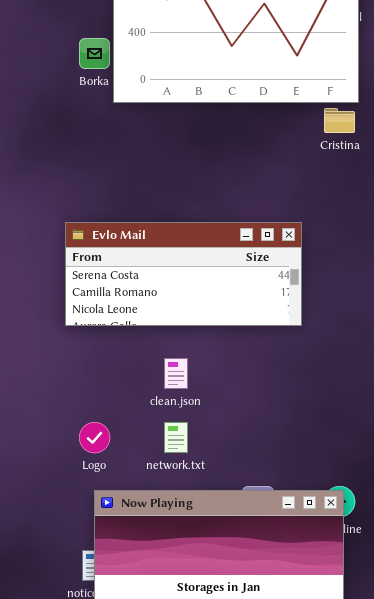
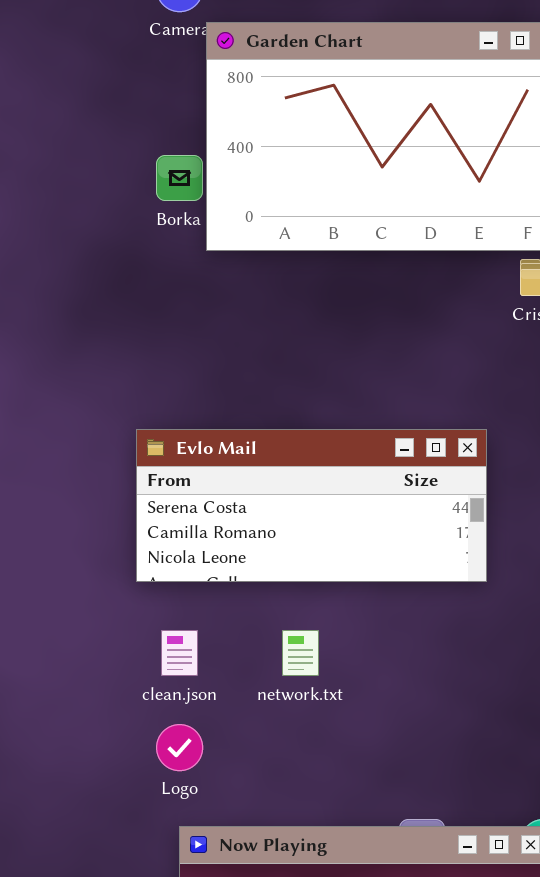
clean.json: [164,358,188,389] -> [161,630,198,676], moved
network.txt: [164,422,188,453] -> [282,630,319,676], moved

